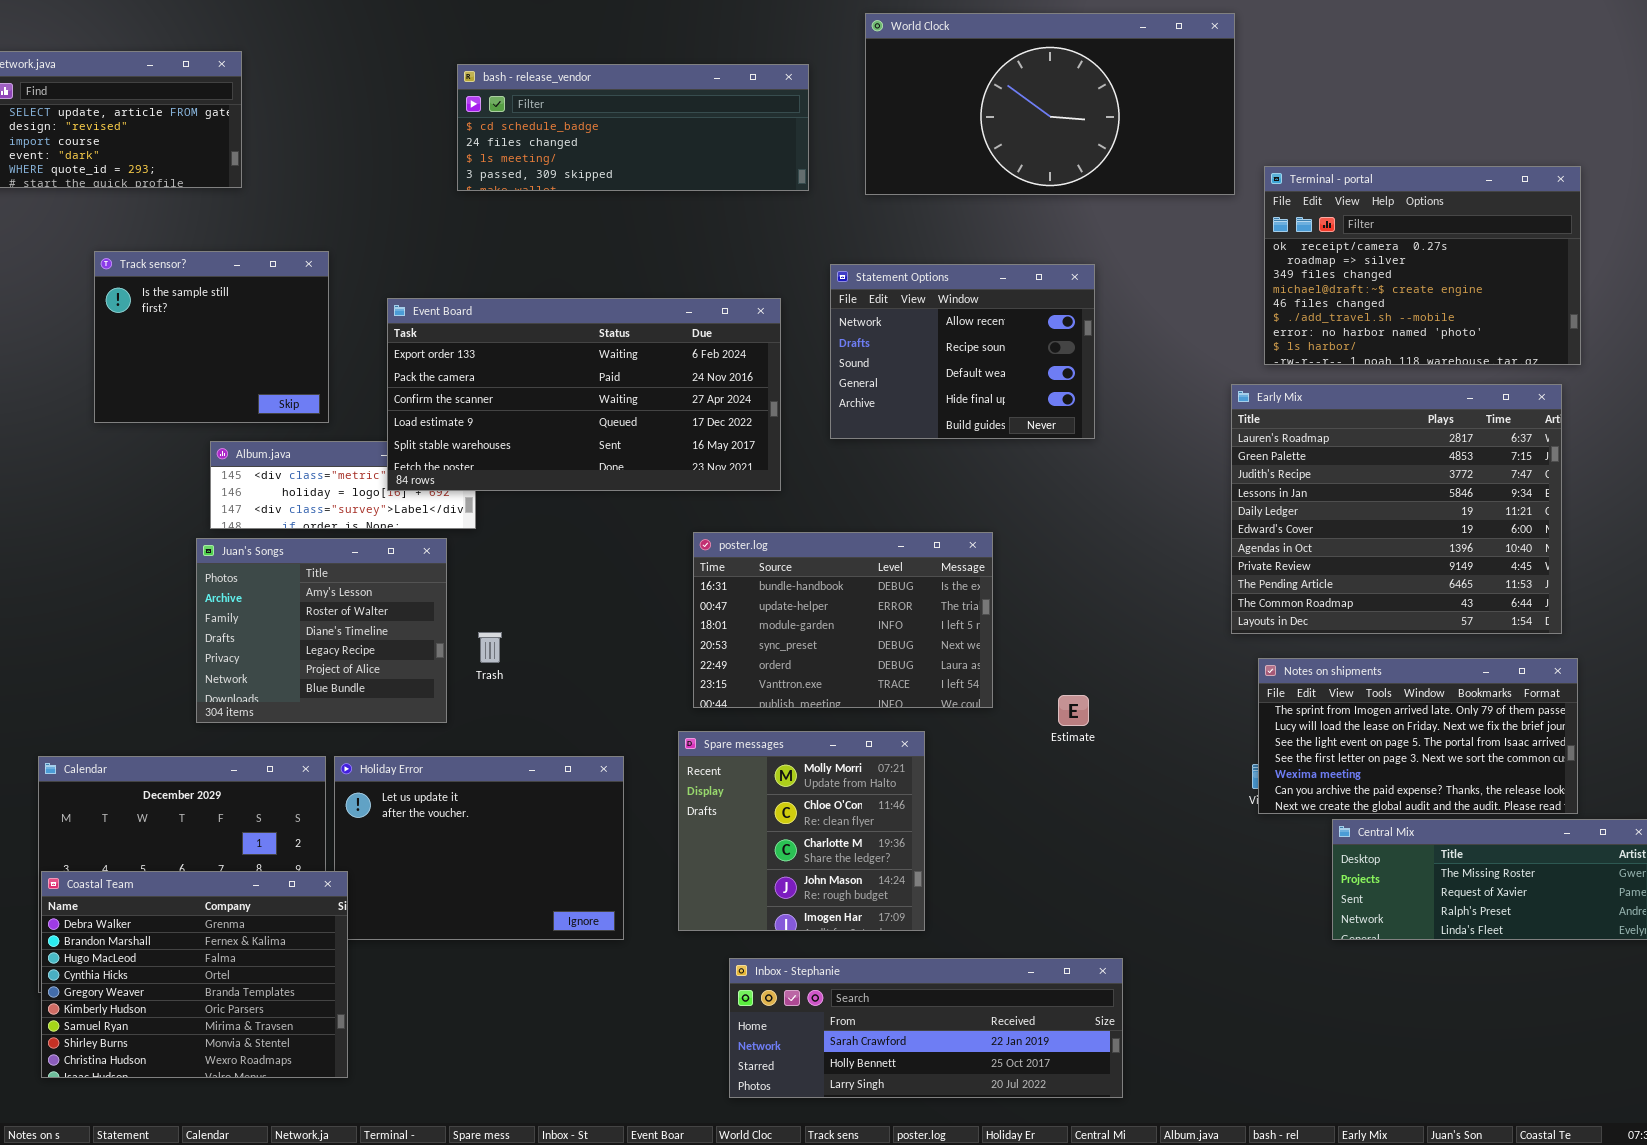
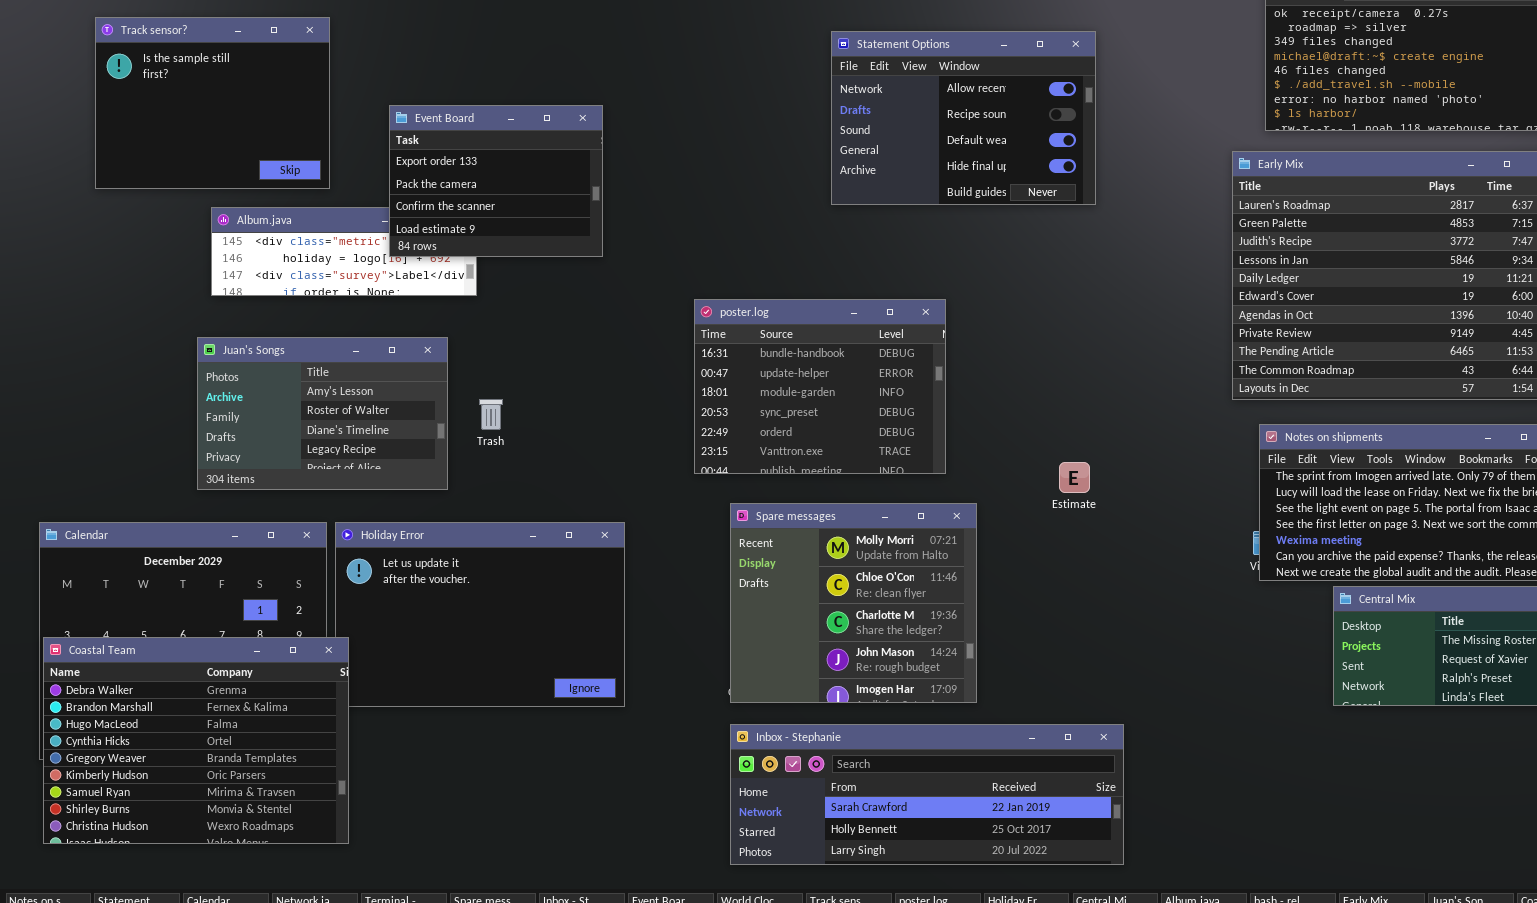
Event Board: [387,298,781,491] -> [389,105,603,257], resized
poster.log: [693,532,993,708] -> [694,299,946,474], resized
Juan's Songs: [196,538,447,723] -> [197,337,448,490], resized
Spare messages: [678,731,925,931] -> [730,503,977,703], moved

